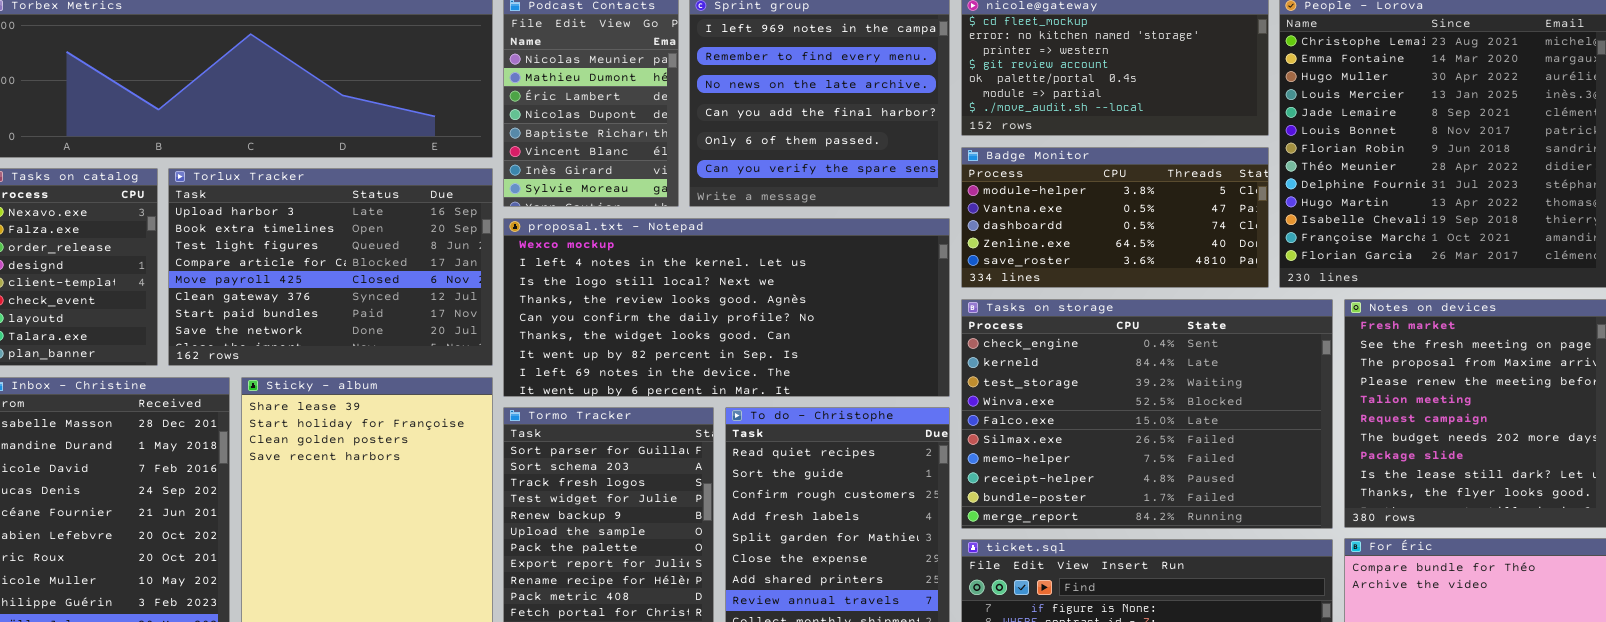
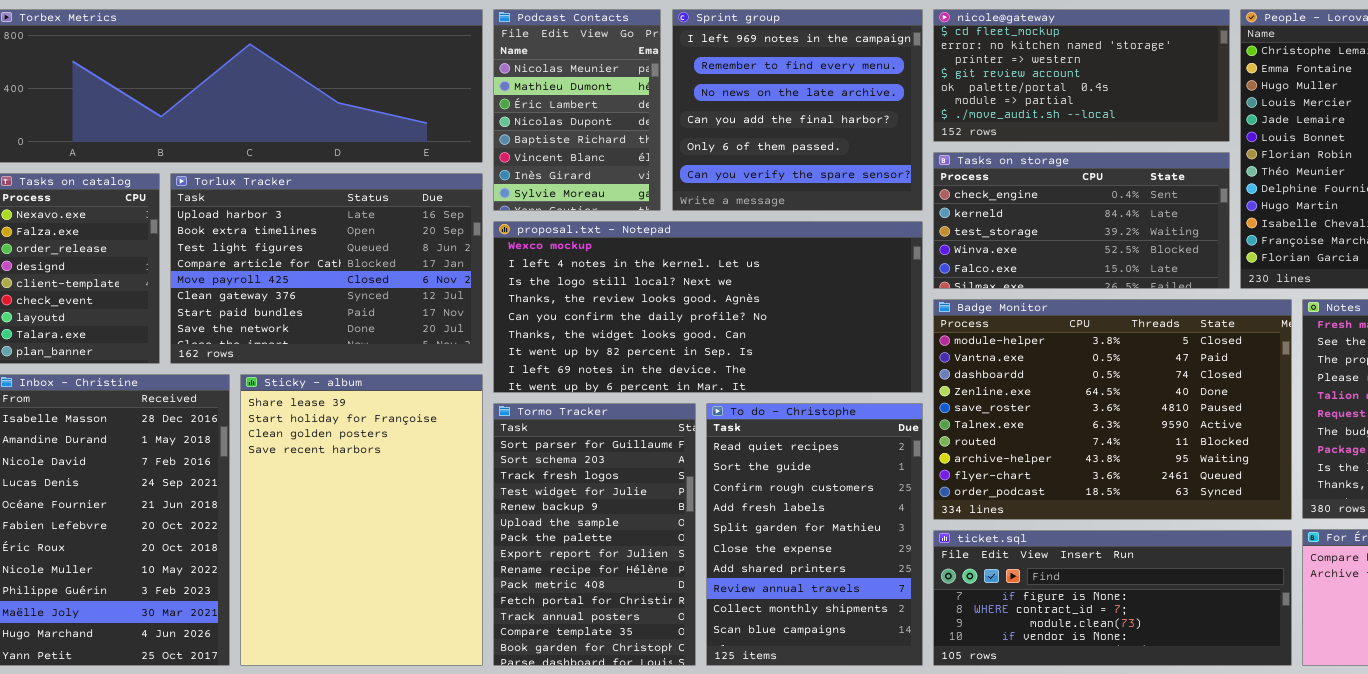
Badge Monitor: [961,147,1269,288] -> [933,299,1292,520], moved, resized
Tasks on storage: [961,299,1333,529] -> [933,152,1230,289], moved, resized

